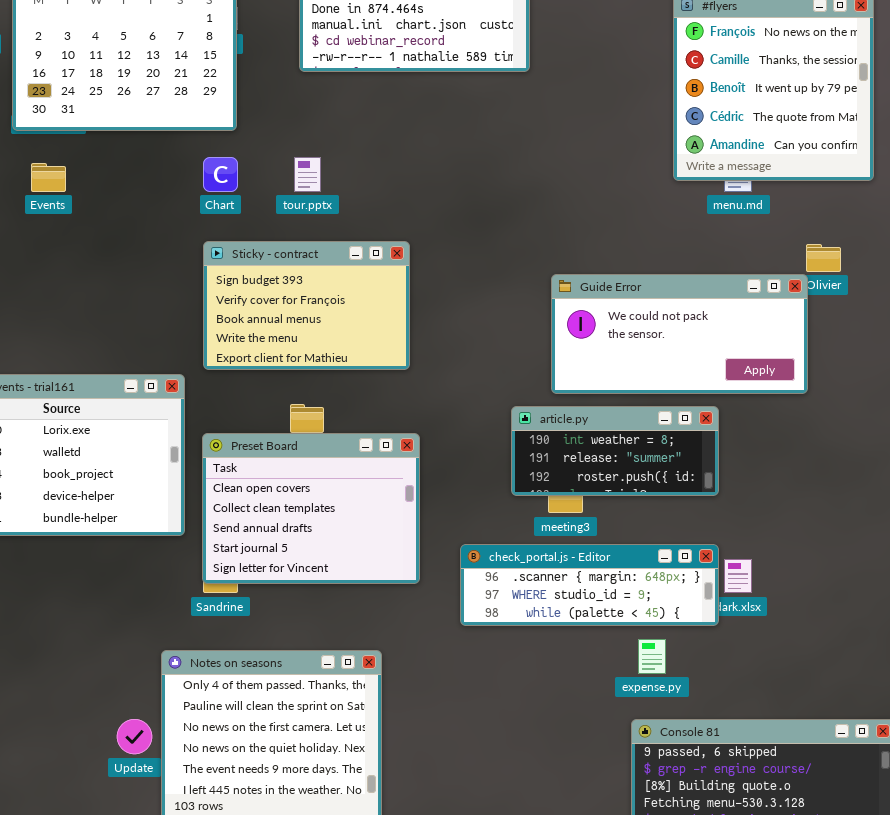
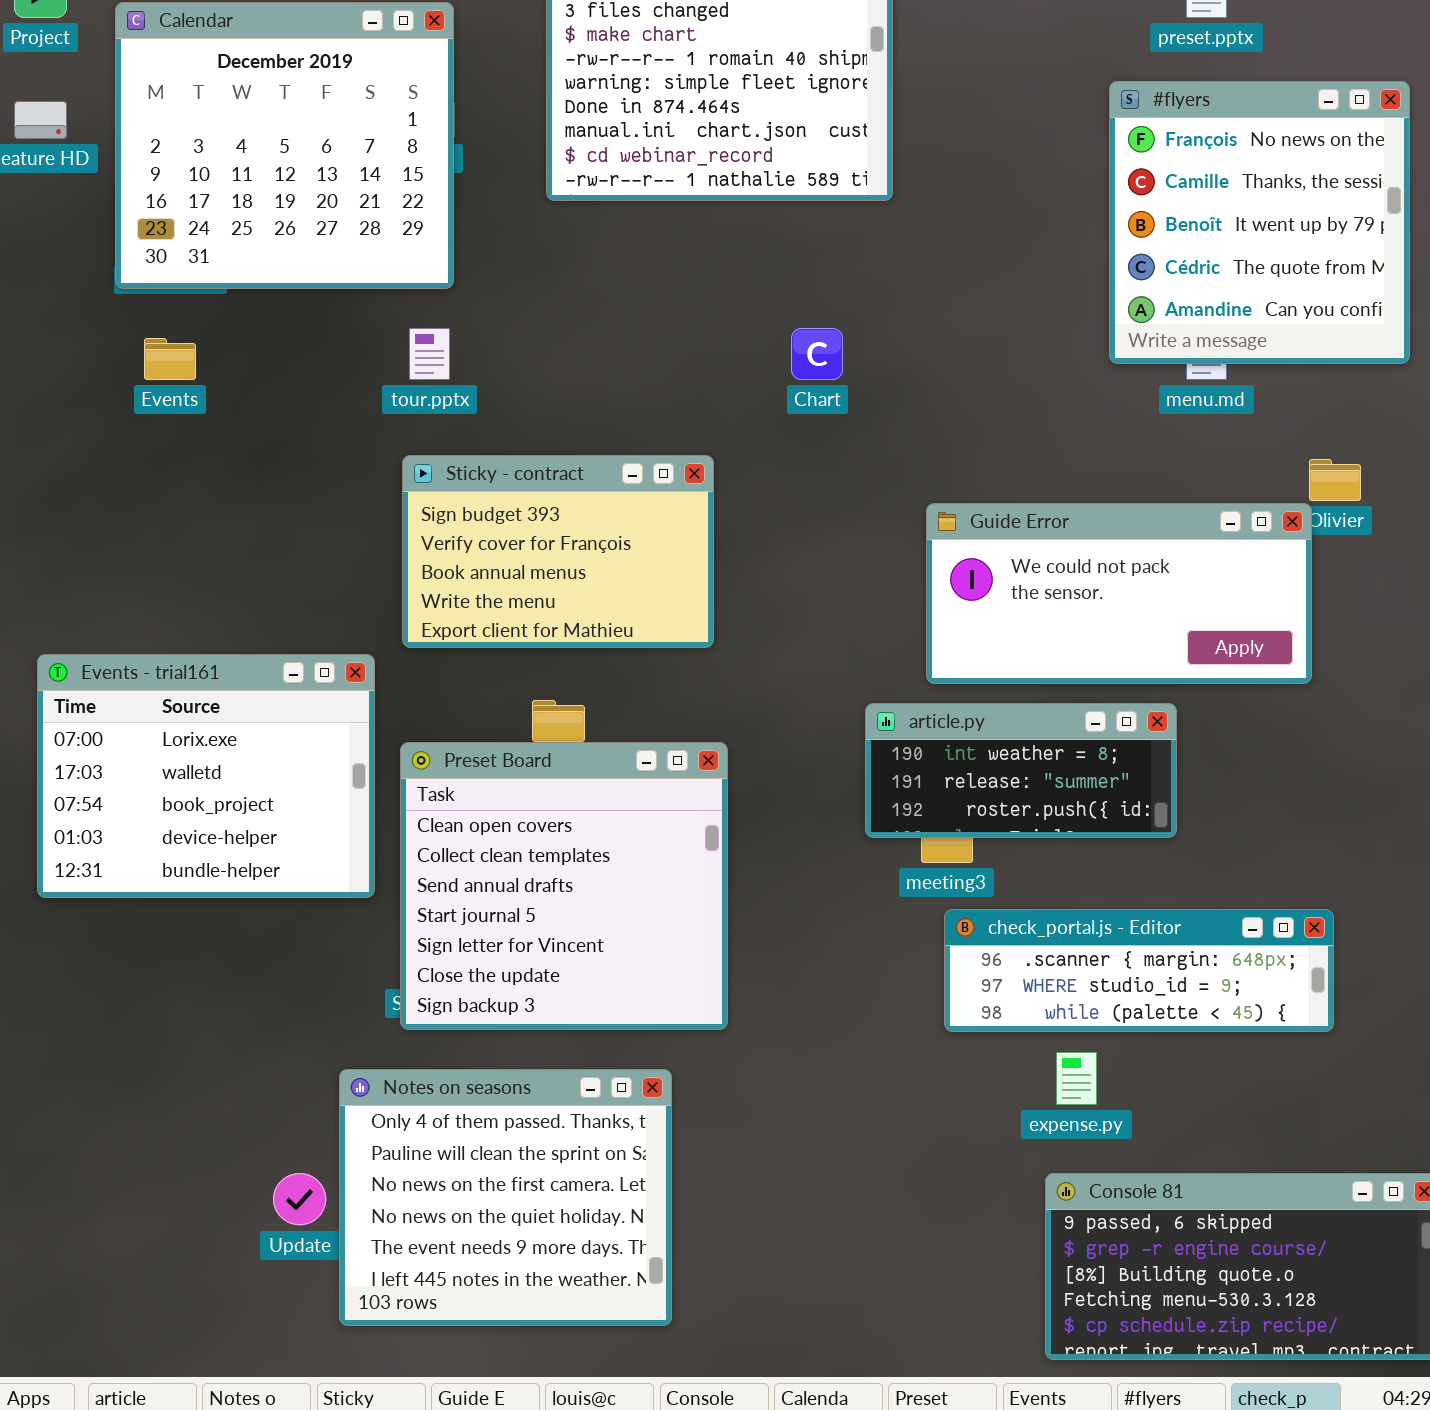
Chart: [203,157,238,192] -> [791,328,843,380], moved
tour.pptx: [294,157,321,192] -> [409,328,450,380], moved
Preset Board: [202,433,420,584] -> [400,742,728,1030], resized
check_portal.js - Editor: [460,544,719,626] -> [944,909,1334,1032], moved

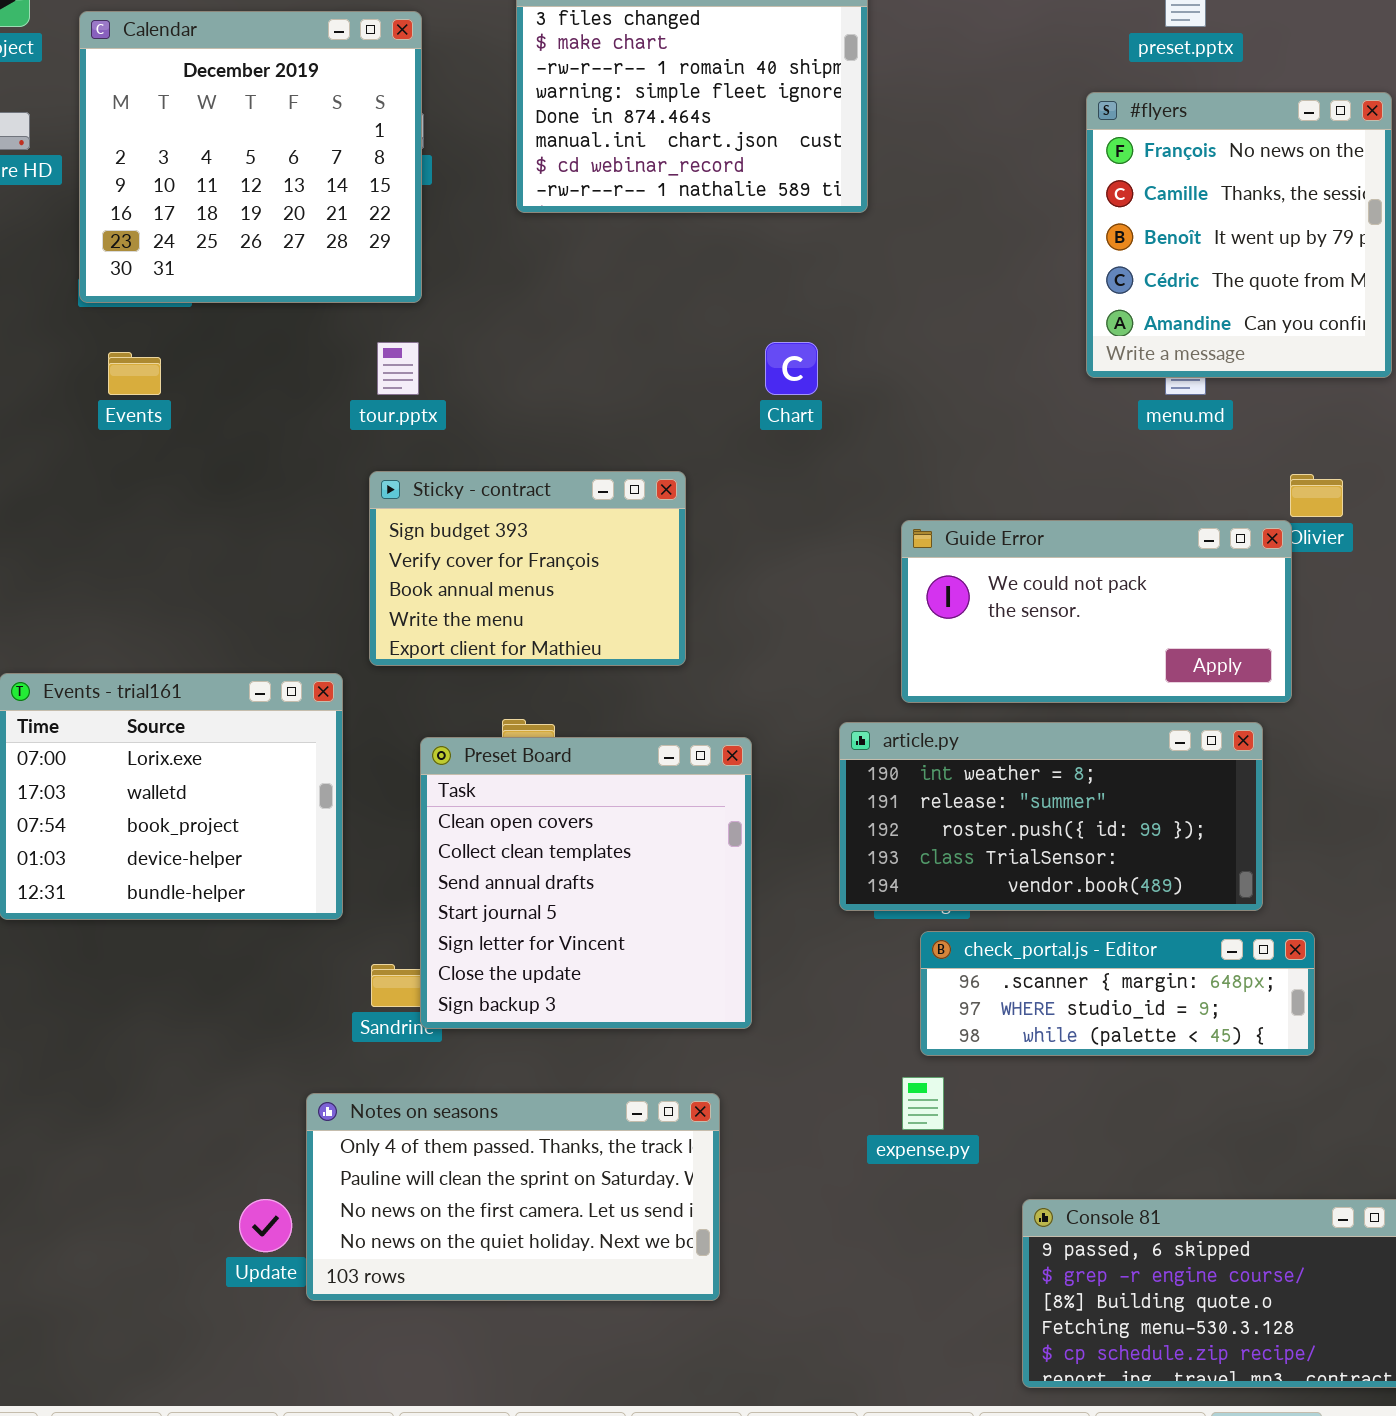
article.py: [865,703,1177,838] -> [839,722,1263,911], resized
Preset Board: [400,742,728,1030] -> [420,737,752,1029], moved
expense.py: [1056,1052,1097,1105] -> [902,1077,944,1130], moved
Notes on seasons: [339,1069,672,1326] -> [306,1093,720,1301], resized

